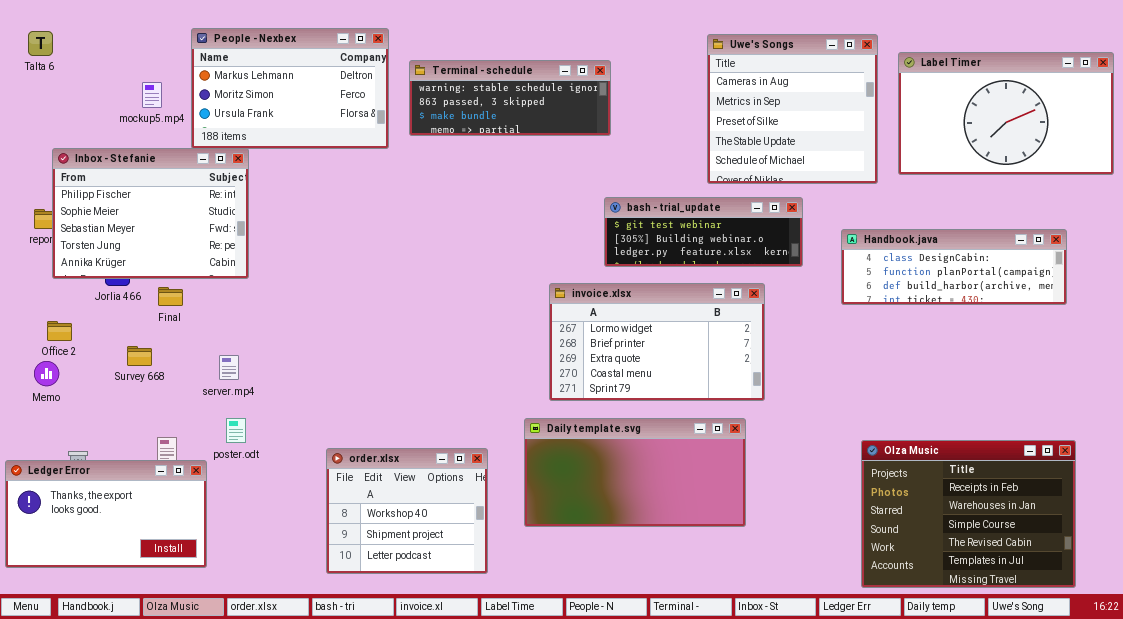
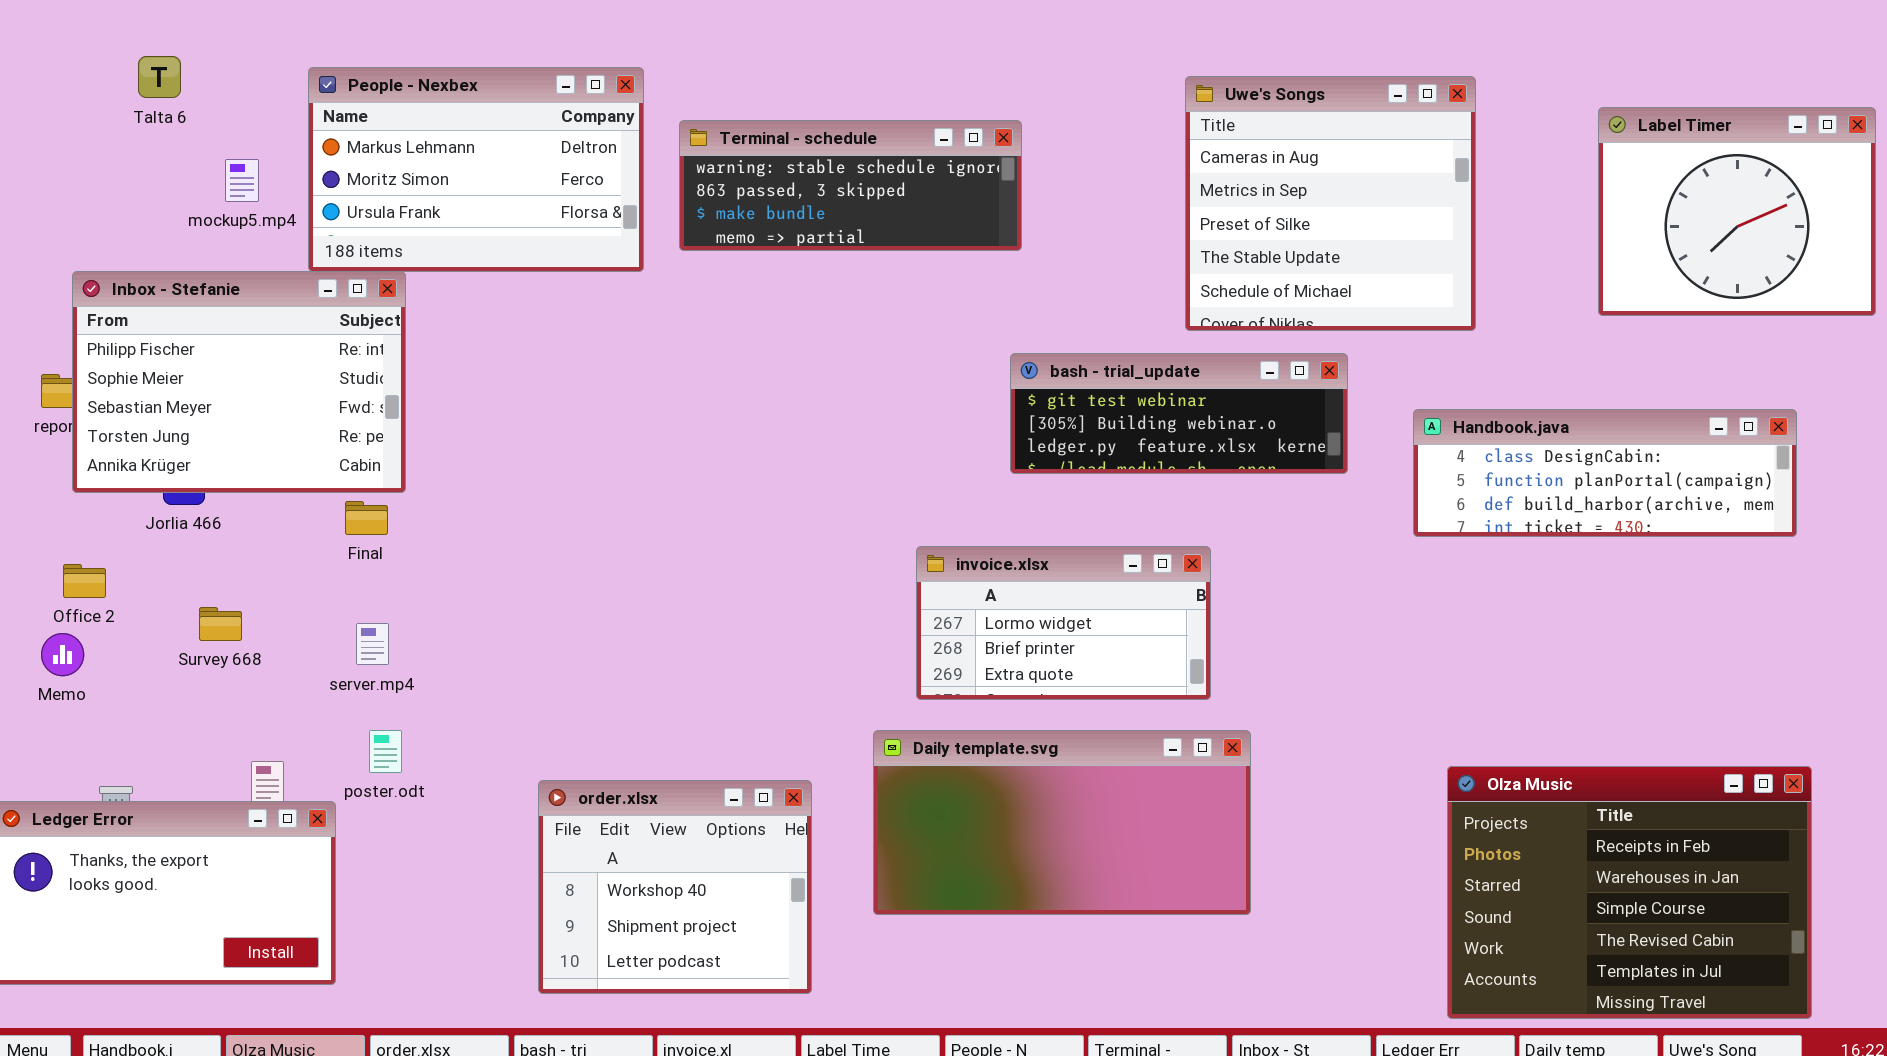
Talta 6: [28,31,53,56] -> [138,56,181,98], moved
Label Timer: [898,52,1114,175] -> [1598,107,1876,316], resized
invoice.xlsx: [549,283,765,401] -> [916,546,1211,700], resized
Final: [158,287,183,306] -> [345,501,388,535], moved

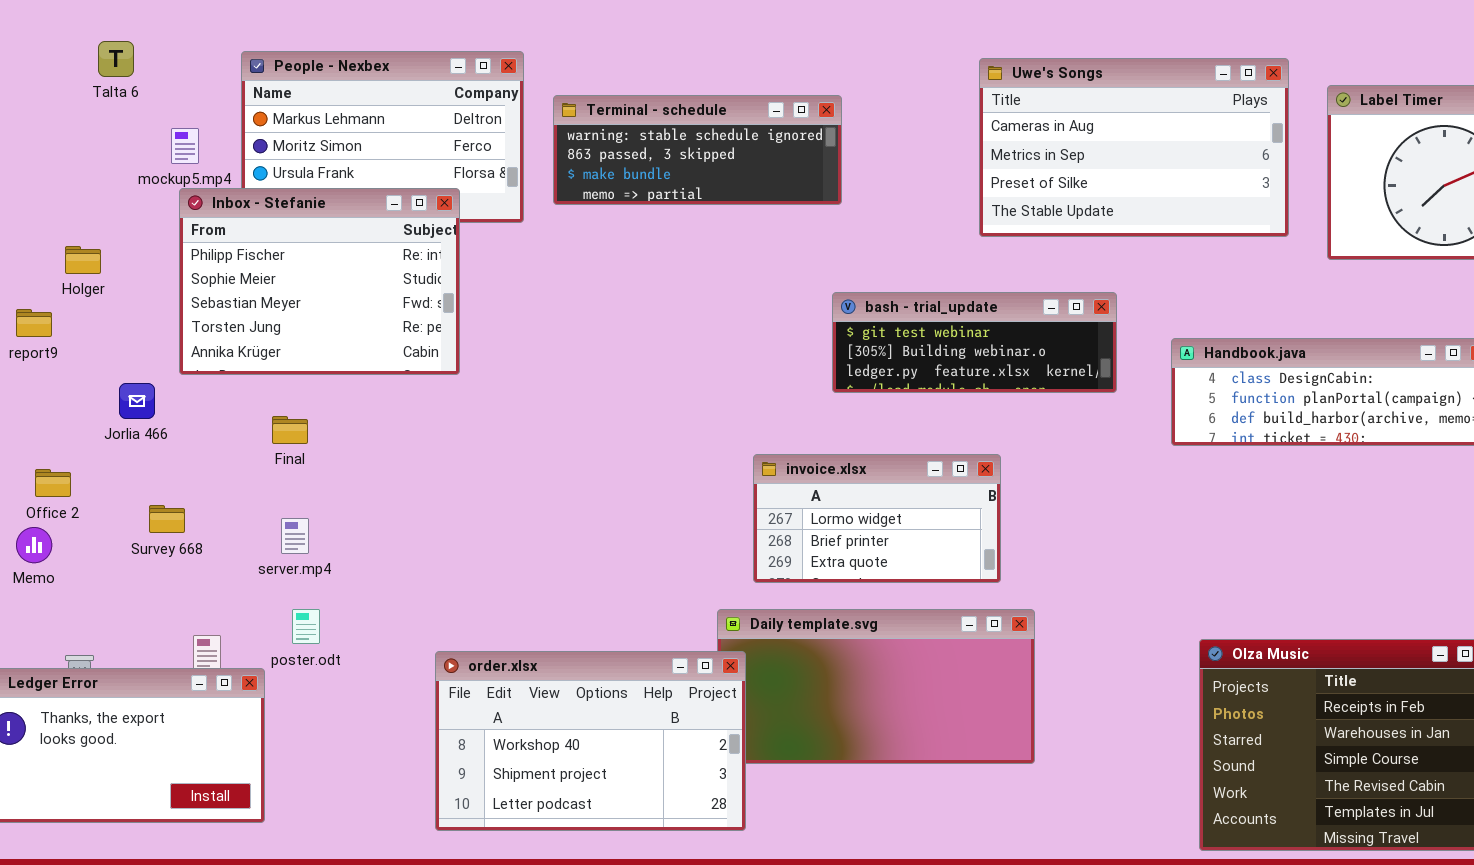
Uwe's Songs: [1185,76,1476,331] -> [979,58,1289,237], resized
Inbox - Stefanie: [72,271,406,493] -> [179,188,460,375], moved
order.xlsx: [538,780,812,994] -> [435,651,746,831], resized

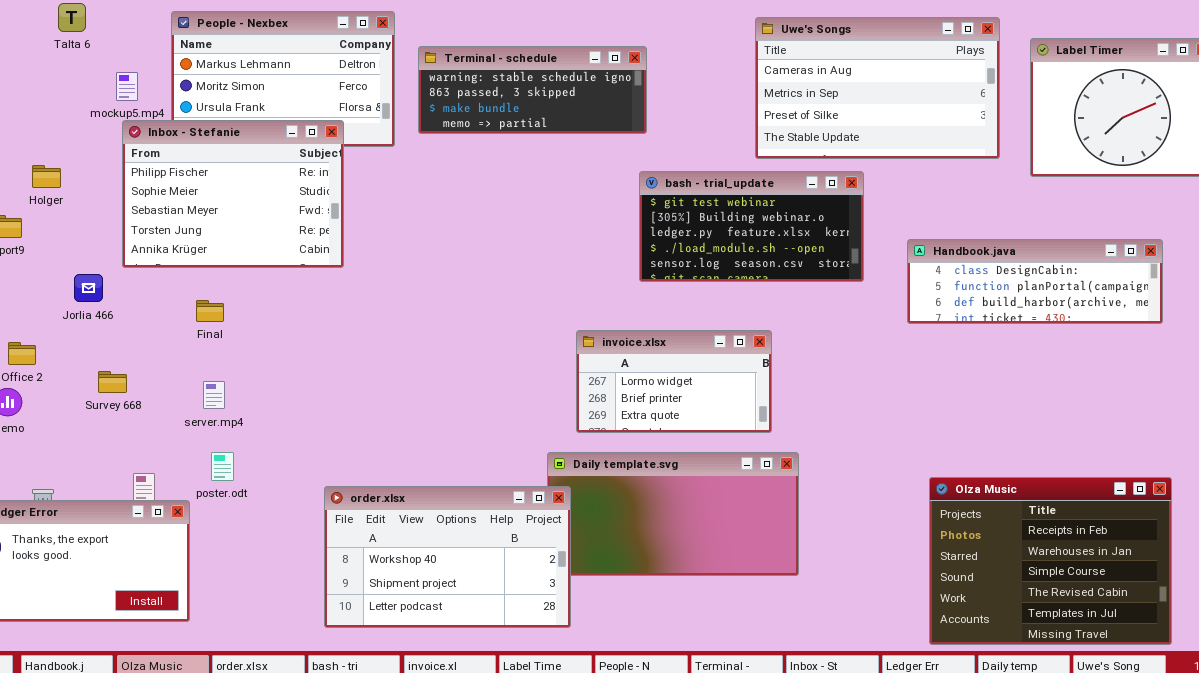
bash - trial_update: [832,292,1117,393] -> [639,171,864,282], resized

